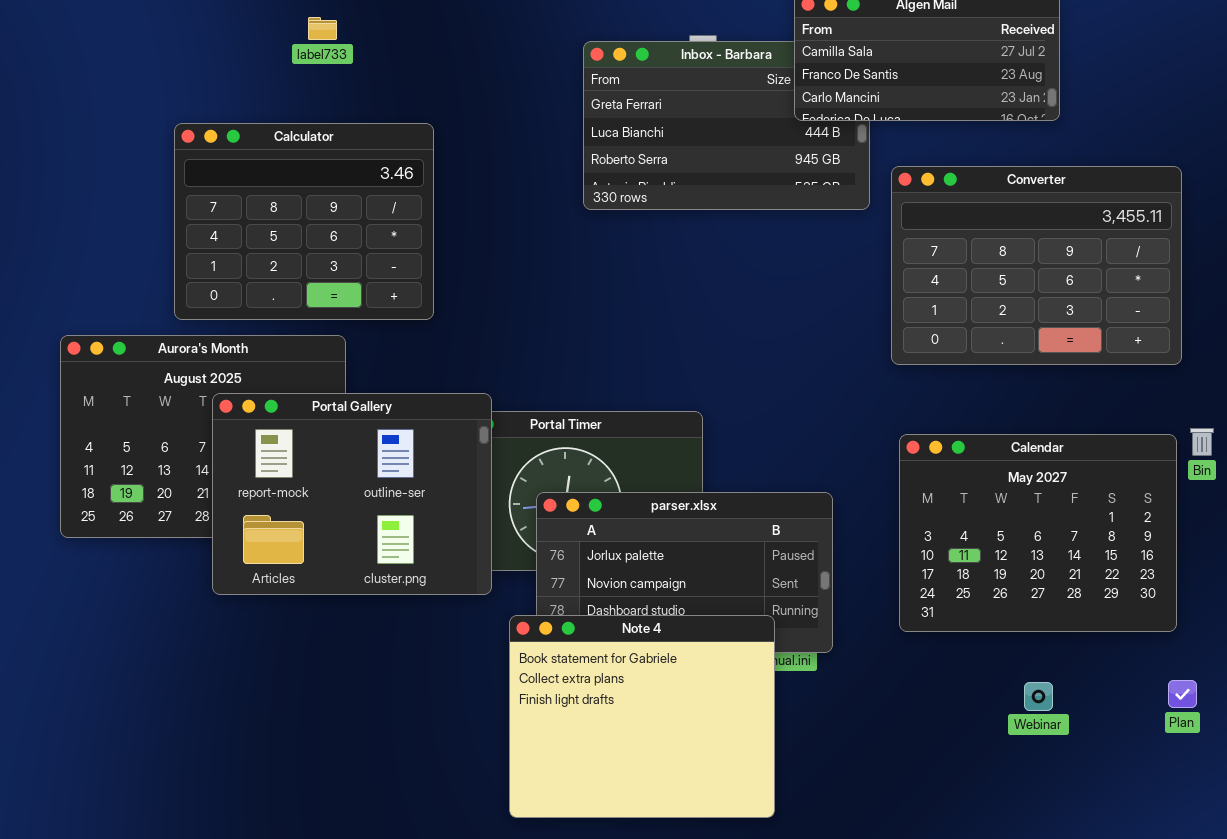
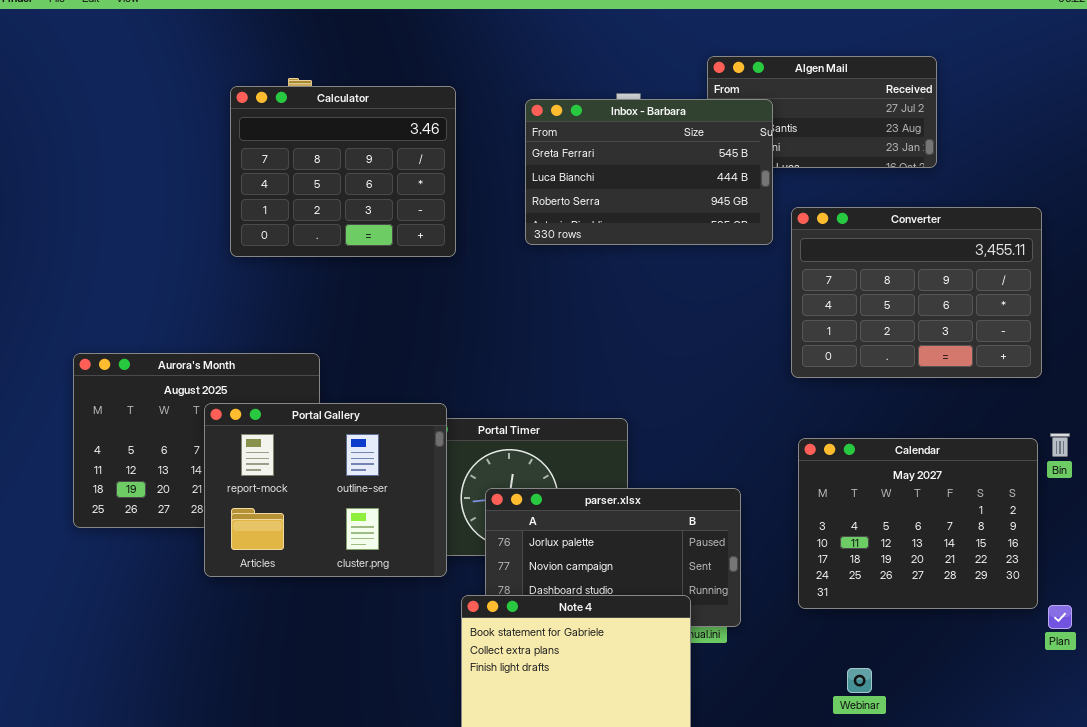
Inbox - Barbara: [583,41,870,210] -> [525,99,773,245], raised
Calculator: [174,123,434,320] -> [230,86,456,257], moved
Plan: [1168,680,1197,708] -> [1048,605,1072,629], moved
Webinar: [1024,682,1053,711] -> [847,668,872,693], moved

